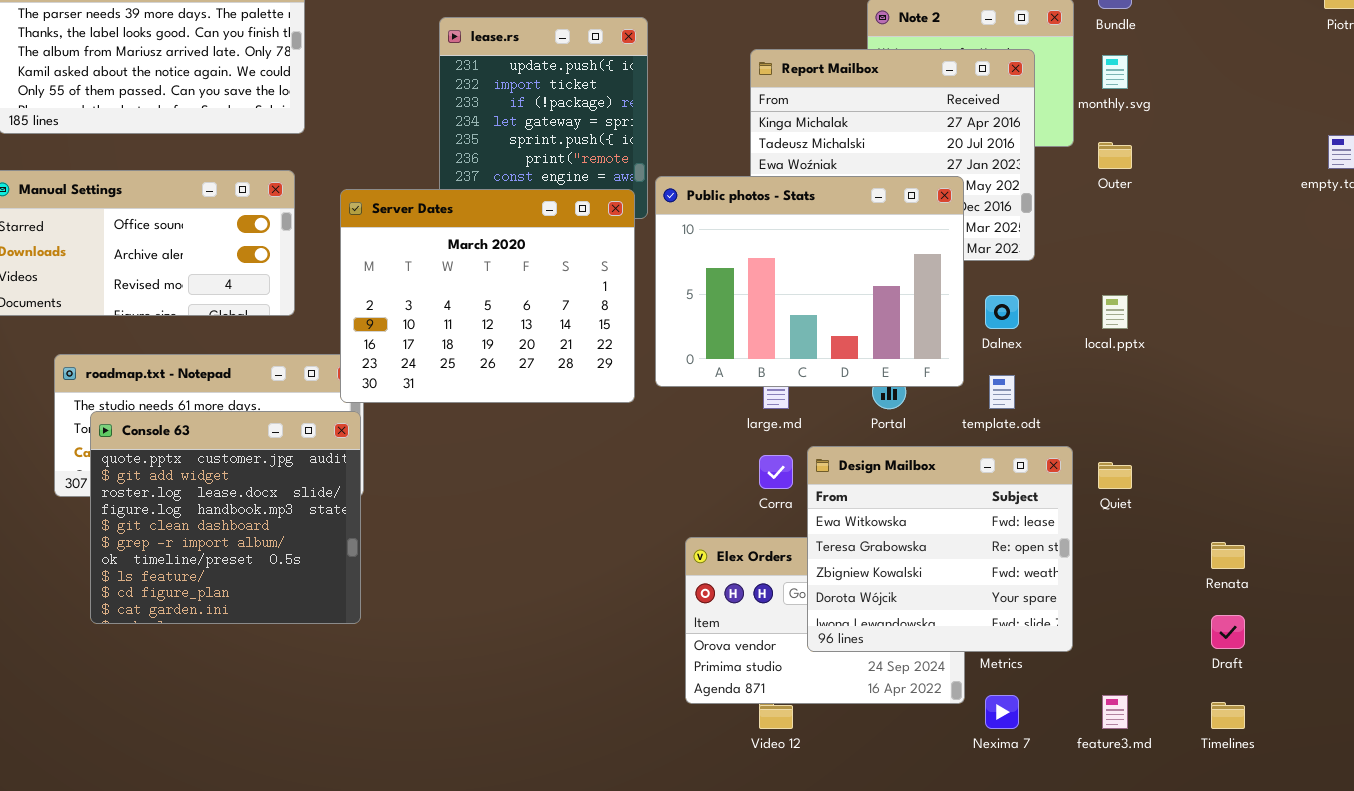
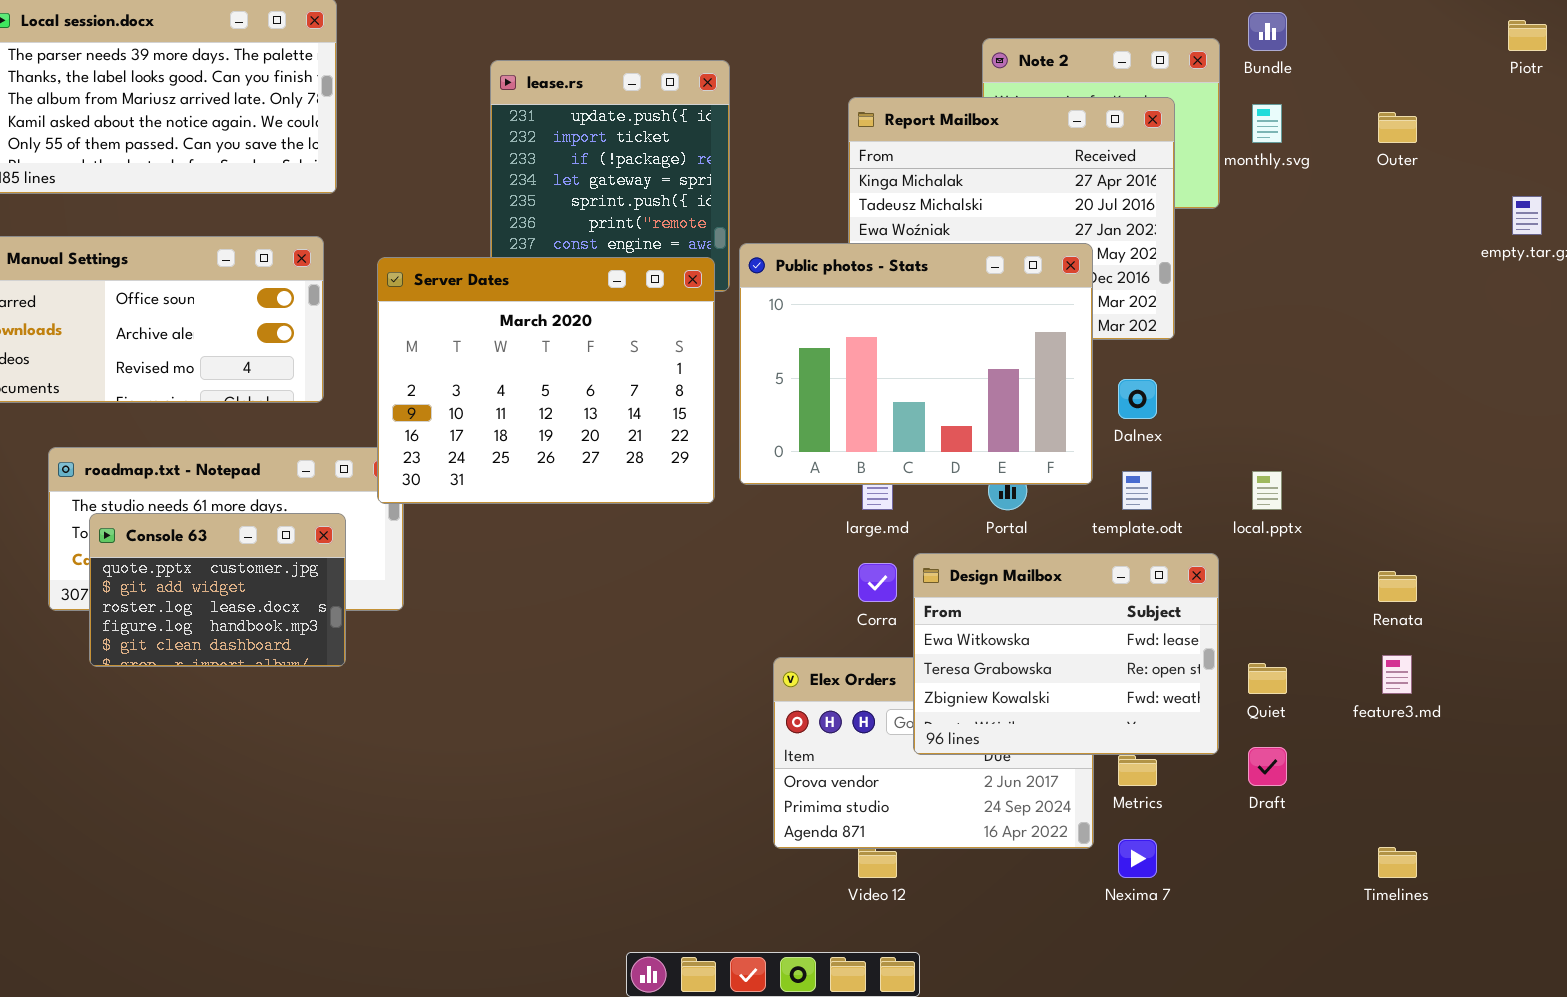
Outer: [1098,142,1132,169] -> [1378,112,1417,143], moved
local.pptx: [1102,295,1128,329] -> [1252,471,1282,510], moved
Console 63: [90,411,361,624] -> [89,513,346,667], resized
Design Mailbox: [807,446,1073,652] -> [913,553,1219,755], resized
Quiet: [1098,462,1132,489] -> [1248,663,1287,694], moved
Renata: [1211,542,1245,569] -> [1378,571,1417,602], moved
Draft: [1211,615,1245,649] -> [1248,747,1287,786], moved
feature3.md: [1102,695,1128,729] -> [1382,655,1412,694], moved

